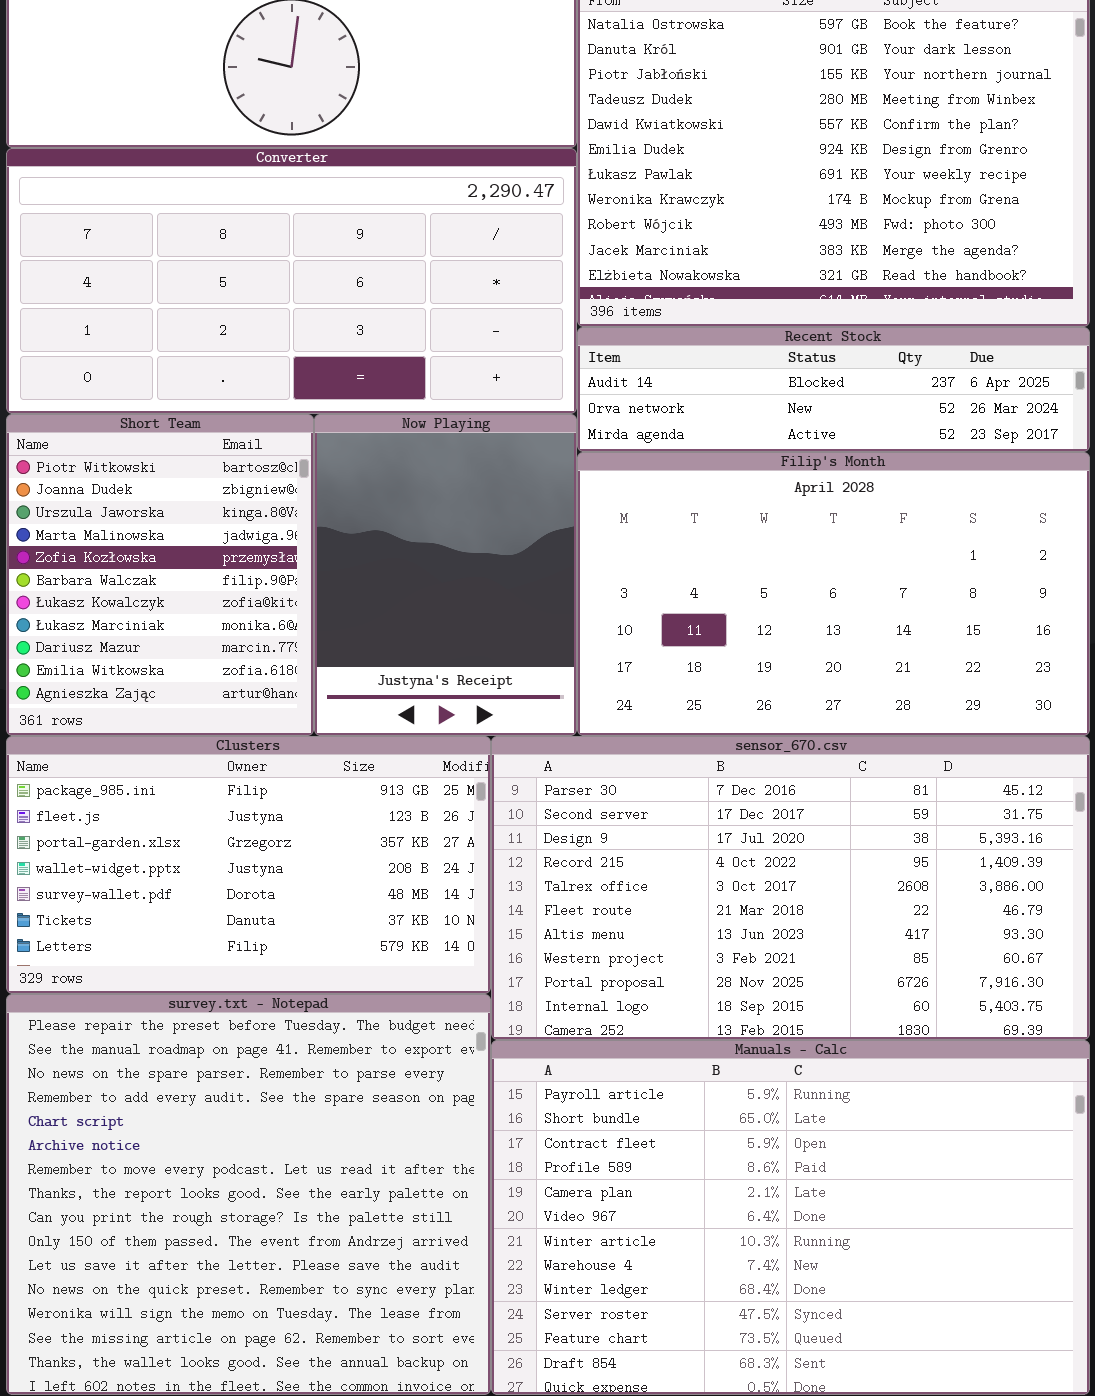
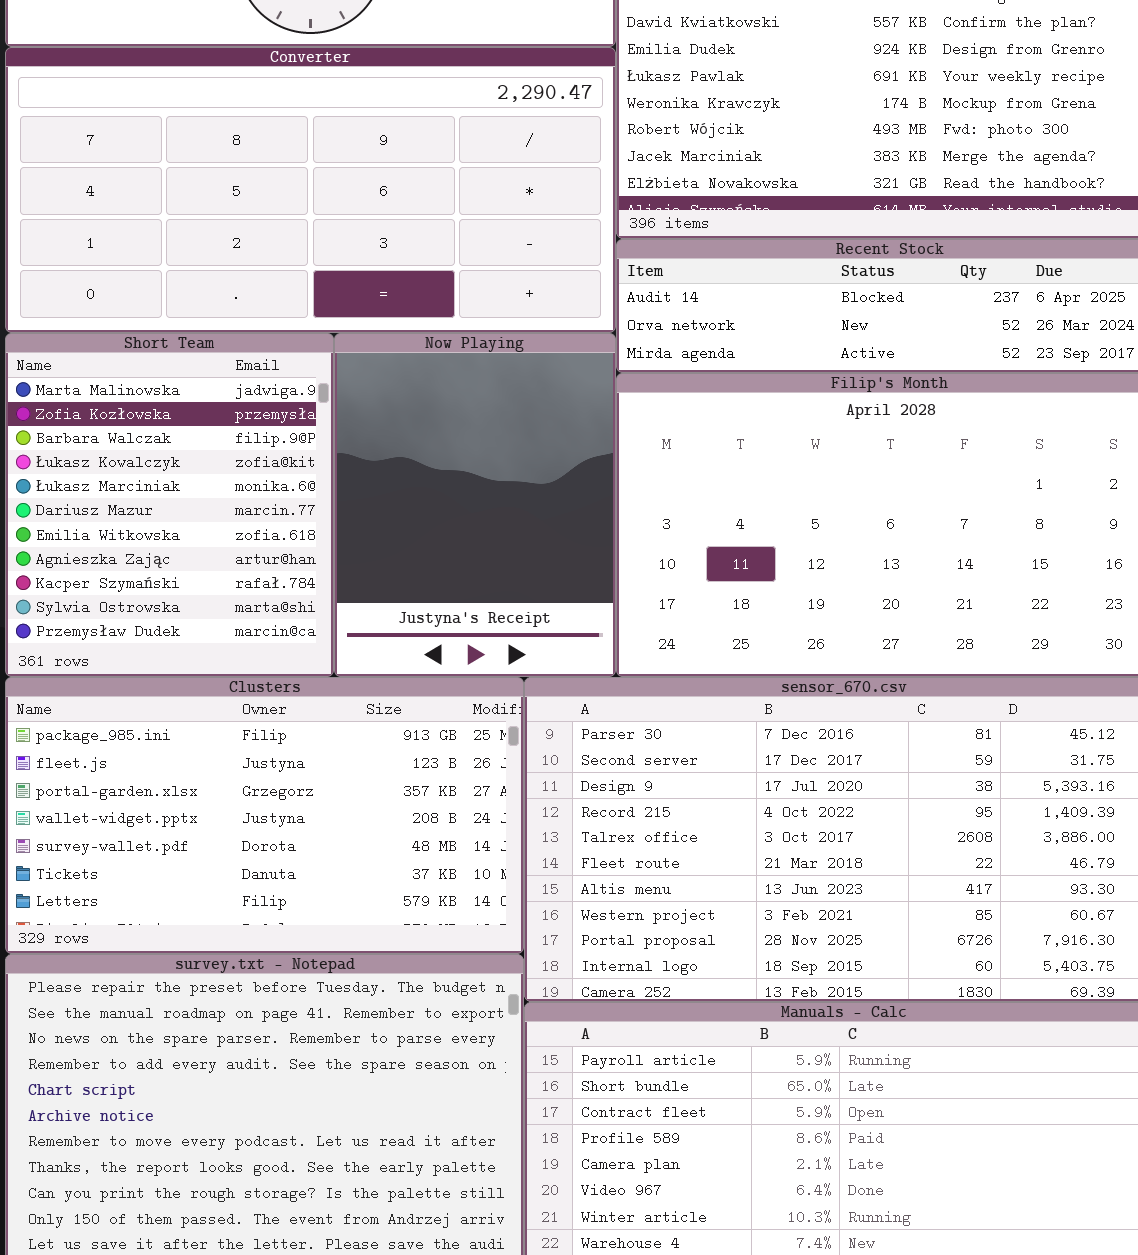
Short Team: [6,414,314,736] -> [5,333,334,677], scrolled down 3 rows

